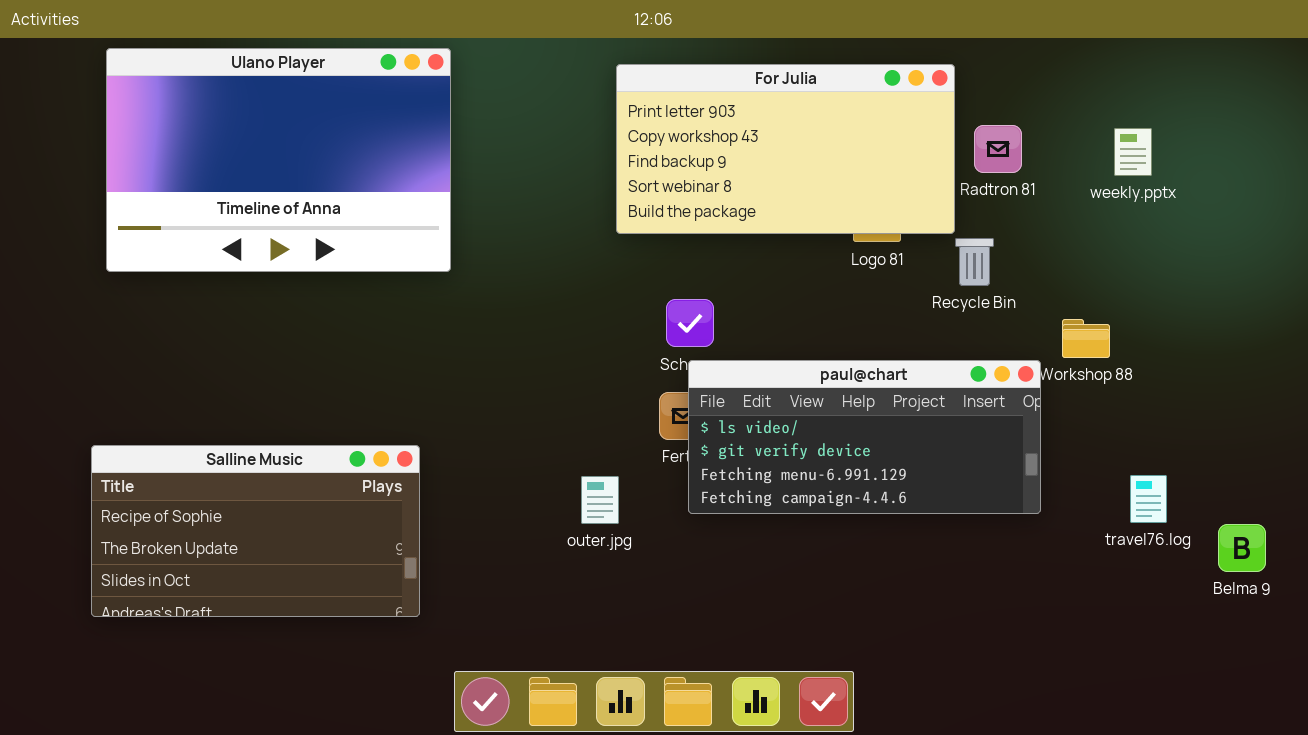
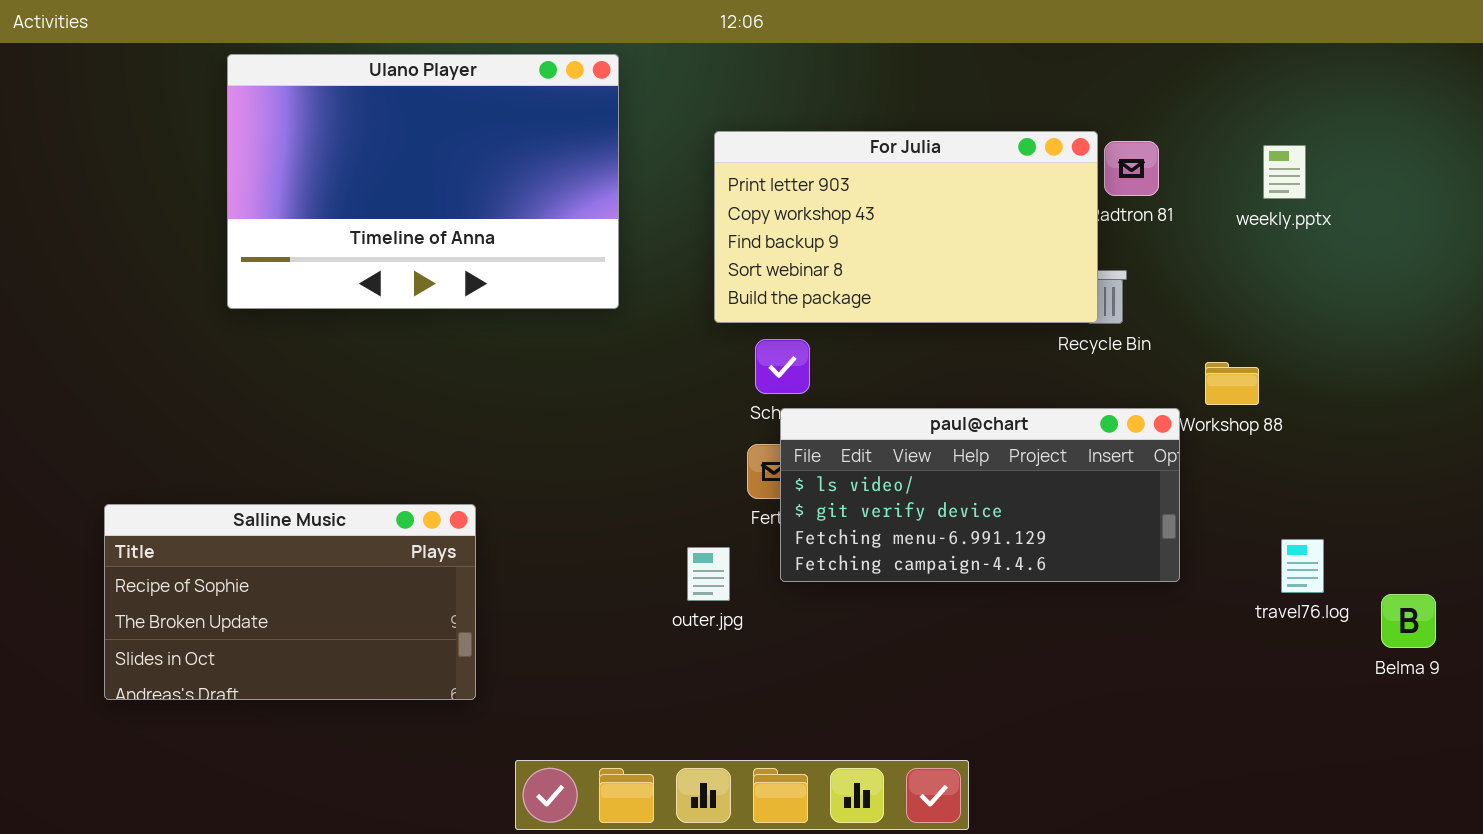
Ulano Player: [106,48,451,272] -> [227,54,619,309], moved
For Julia: [616,64,955,234] -> [714,131,1098,323], moved
outer.jpg: [581,476,619,524] -> [687,547,730,601], moved

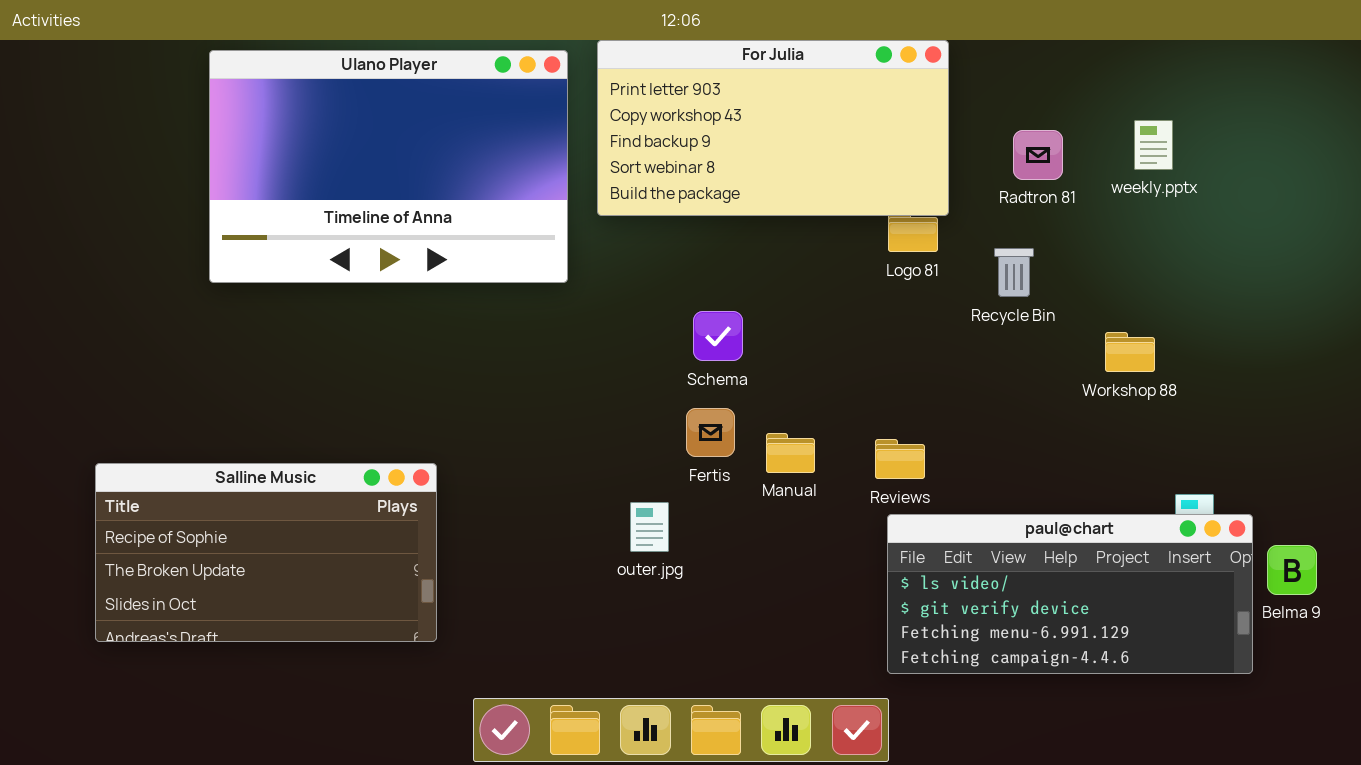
For Julia: [714,131,1098,323] -> [597,40,949,216], moved
weekly.pptx: [1263,145,1306,199] -> [1134,120,1173,170], moved
paul@chart: [780,408,1180,582] -> [887,514,1253,674], moved

